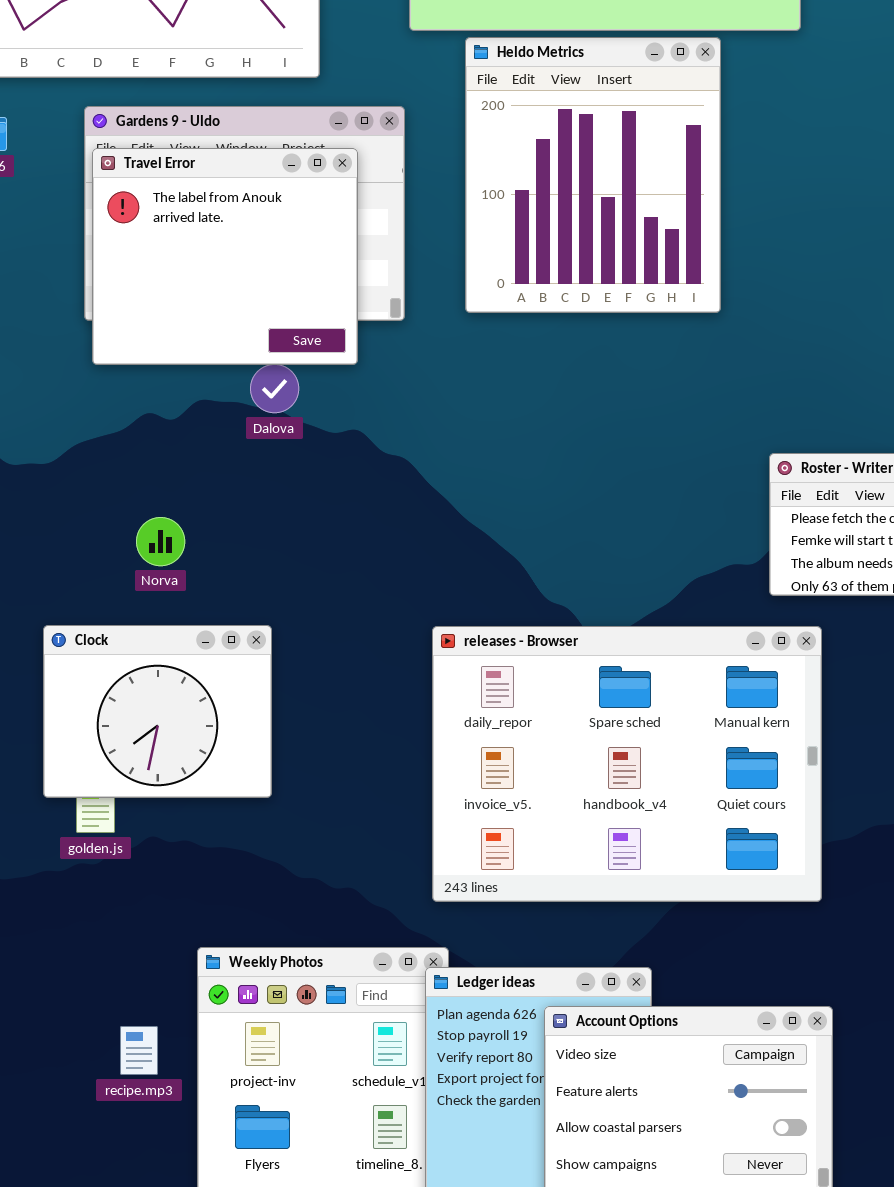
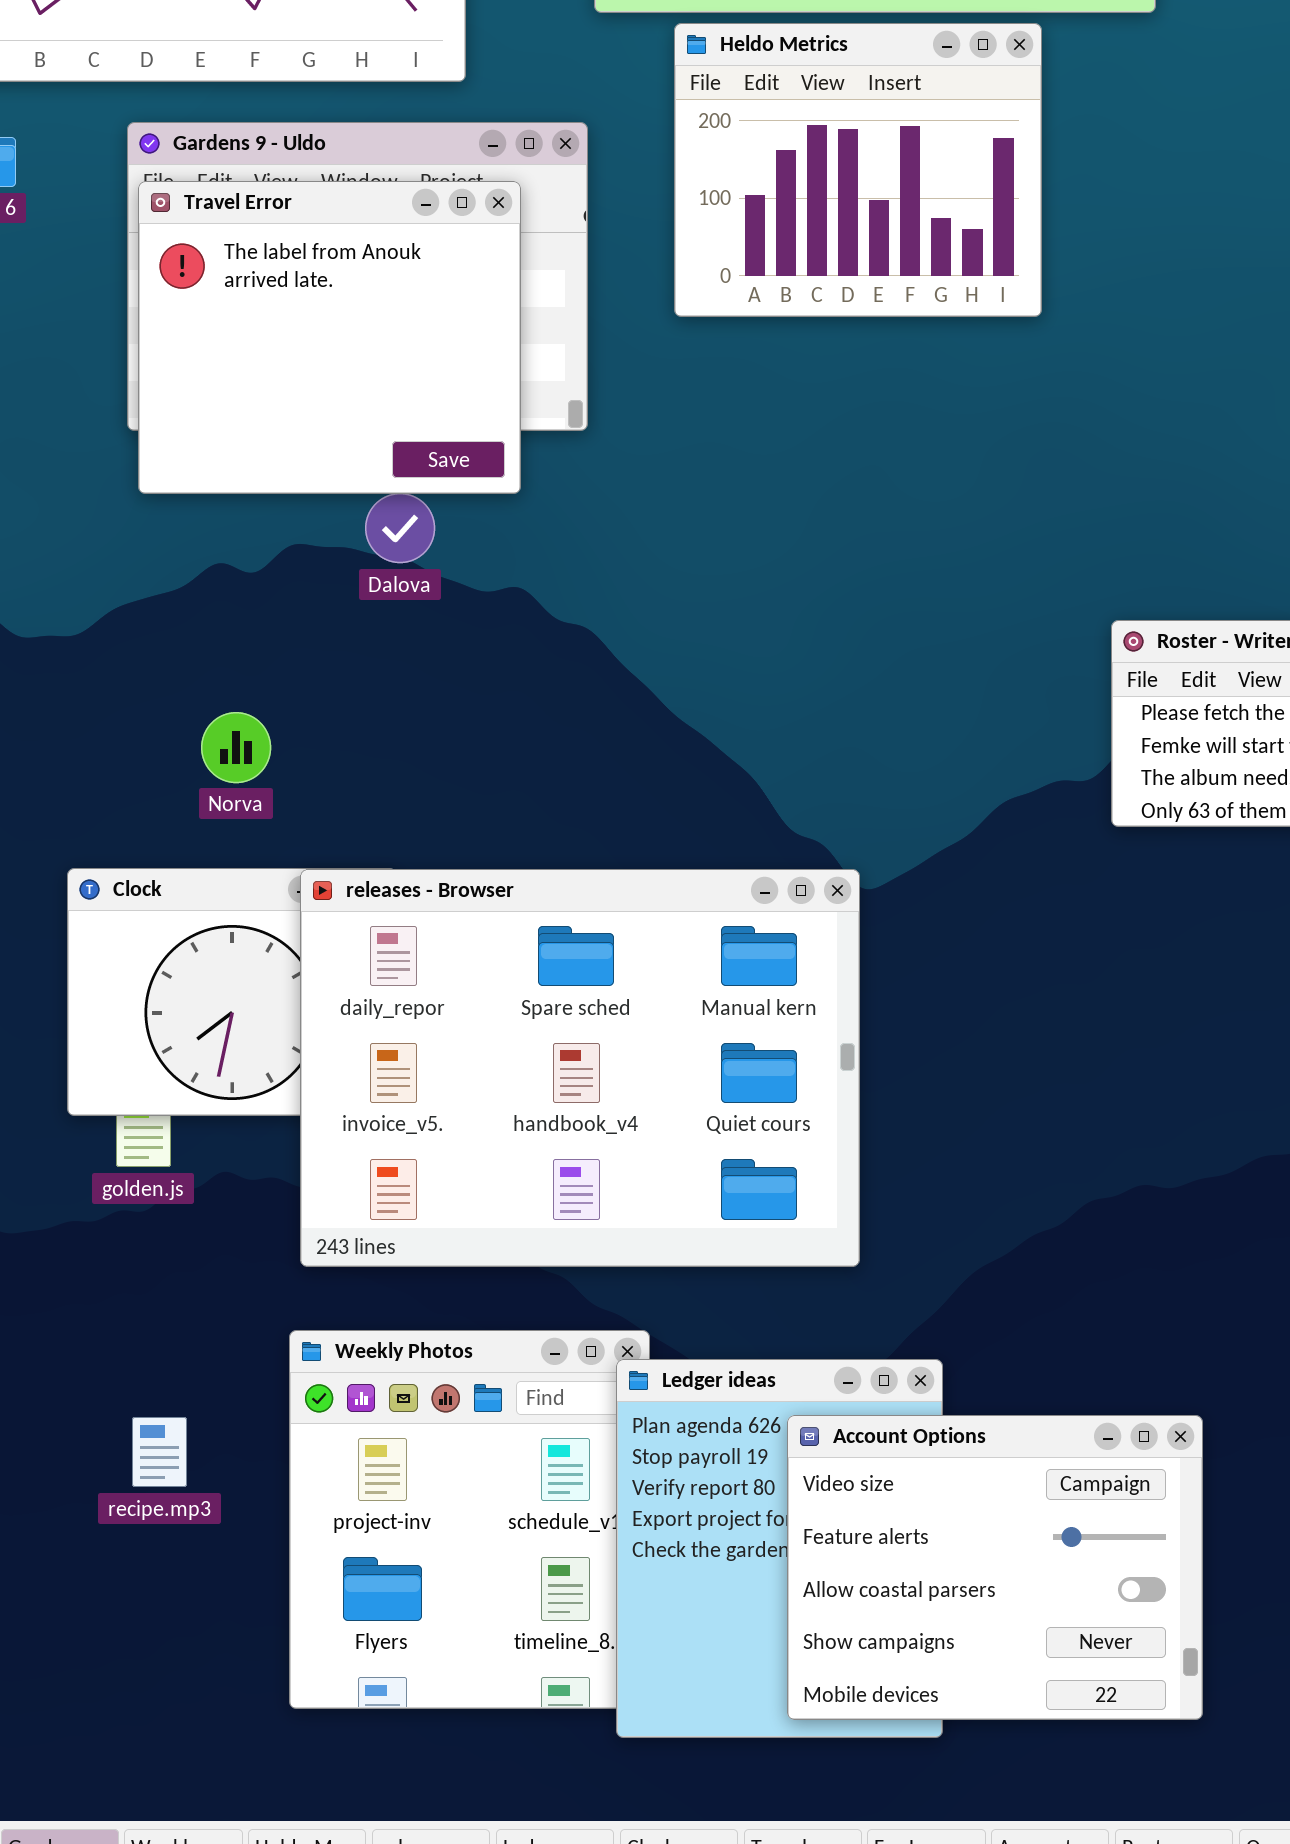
Heldo Metrics: [465,37,721,313] -> [674,23,1042,317], resized
releases - Browser: [432,626,822,902] -> [300,869,860,1267], moved
recipe.mp3: [120,1026,158,1075] -> [132,1417,187,1487], moved

